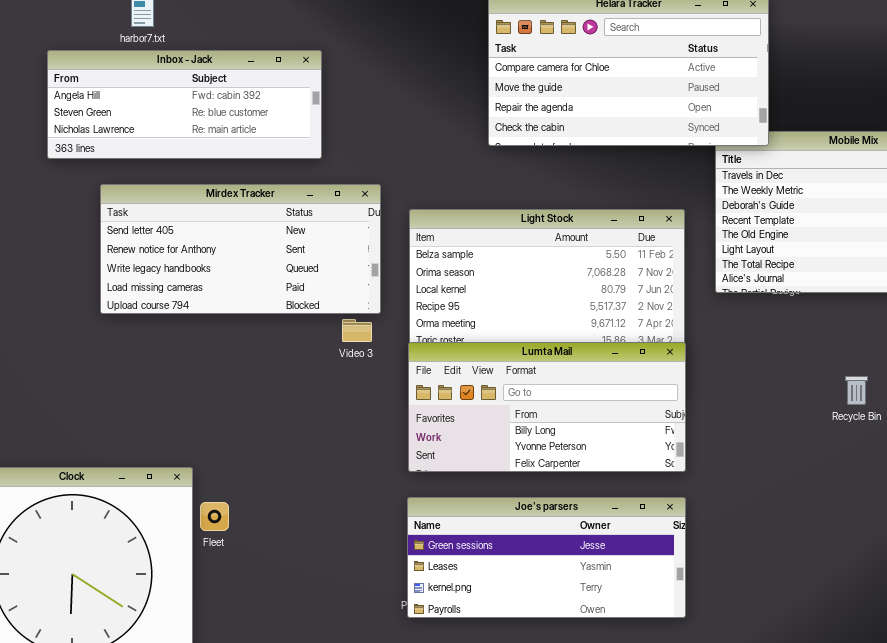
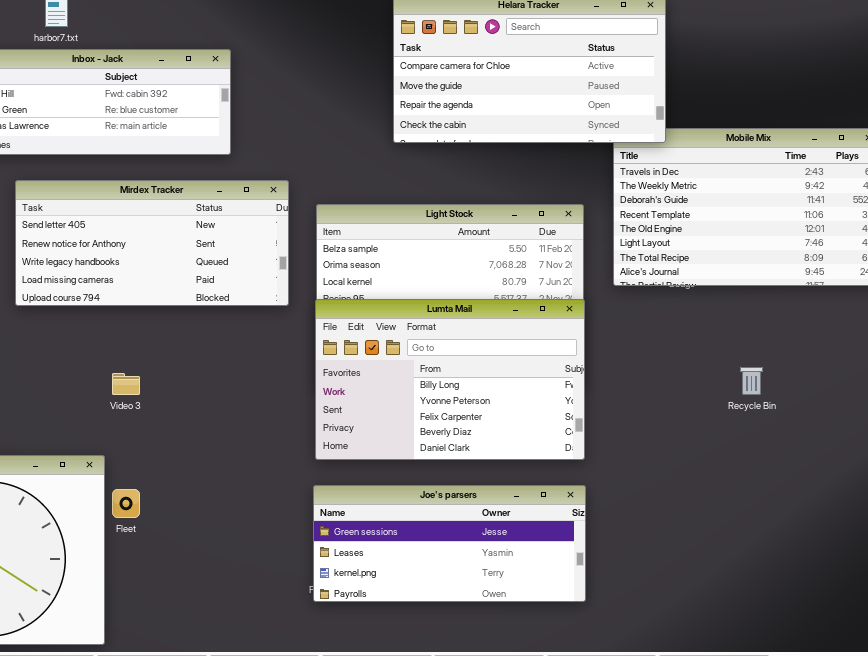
Video 3: [342,319,372,342] -> [112,373,140,395], moved
Lumta Mail: [408,342,686,472] -> [315,299,585,460], resized

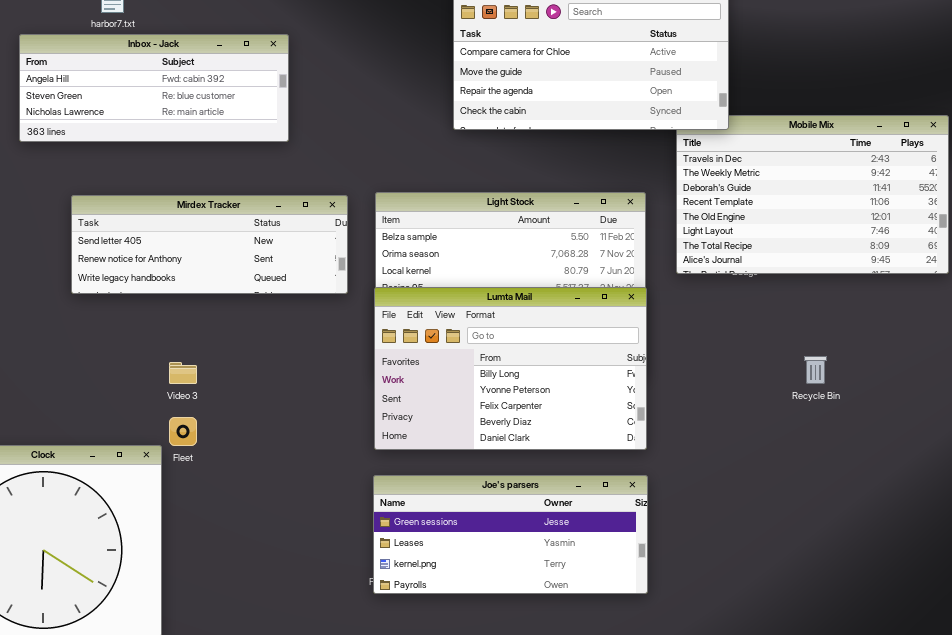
Mirdex Tracker: [15,180,289,306] -> [71,195,348,294], resized
Fleet: [112,489,140,518] -> [169,417,197,446], moved

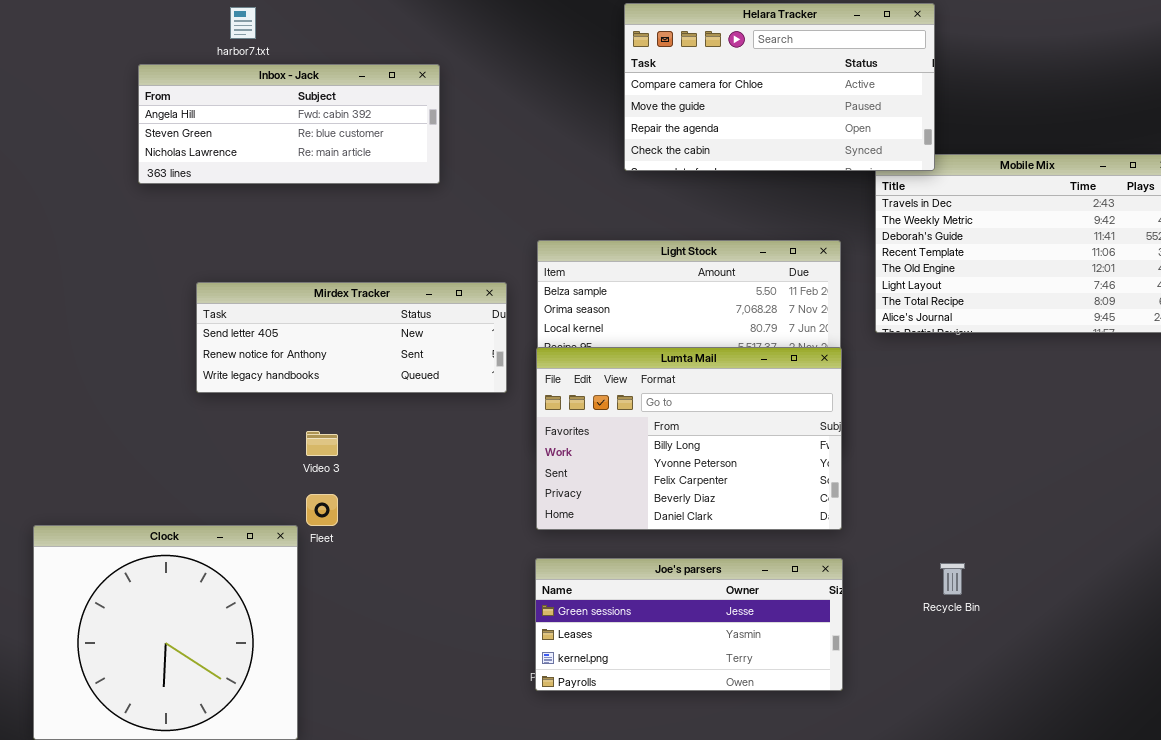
Mirdex Tracker: [71,195,348,294] -> [196,282,507,393], moved
Recycle Bin: [804,356,827,384] -> [940,563,965,595], moved

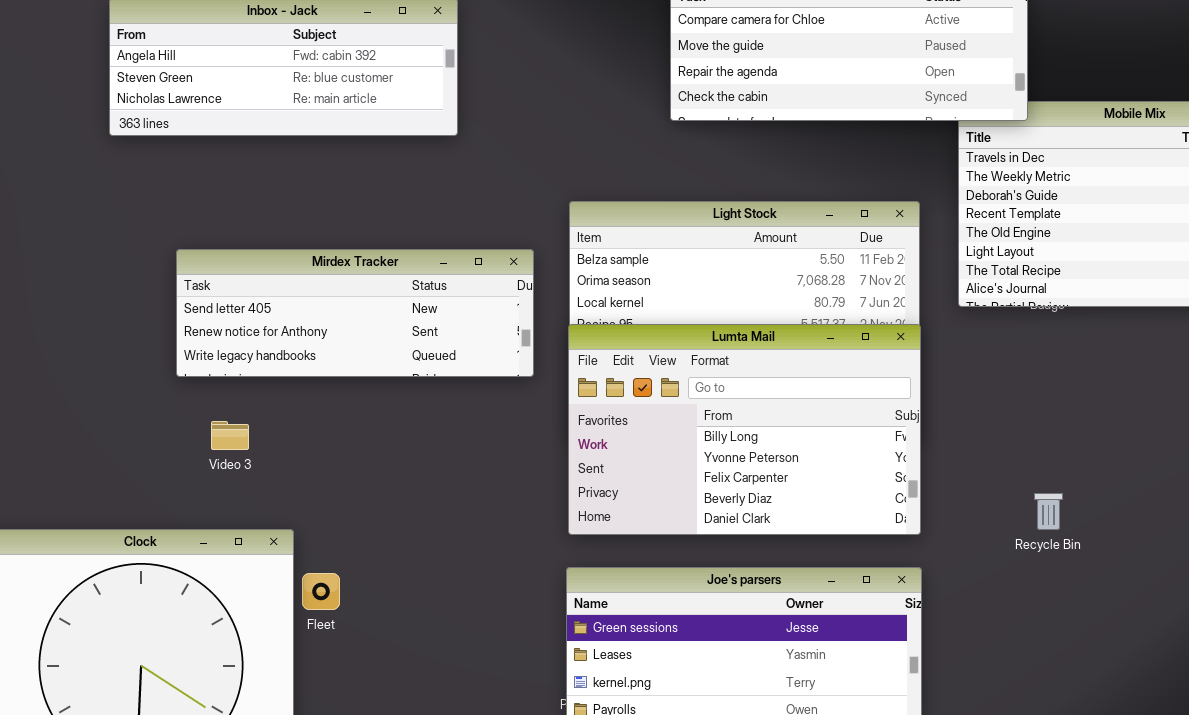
Video 3: [306,431,338,456] -> [211,421,249,450], moved
Fleet: [306,494,338,526] -> [302,573,340,610], moved
Recycle Bin: [940,563,965,595] -> [1034,493,1063,530], moved

